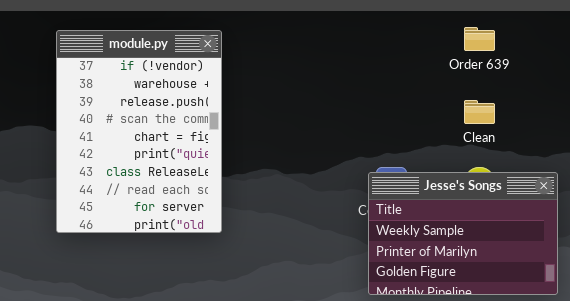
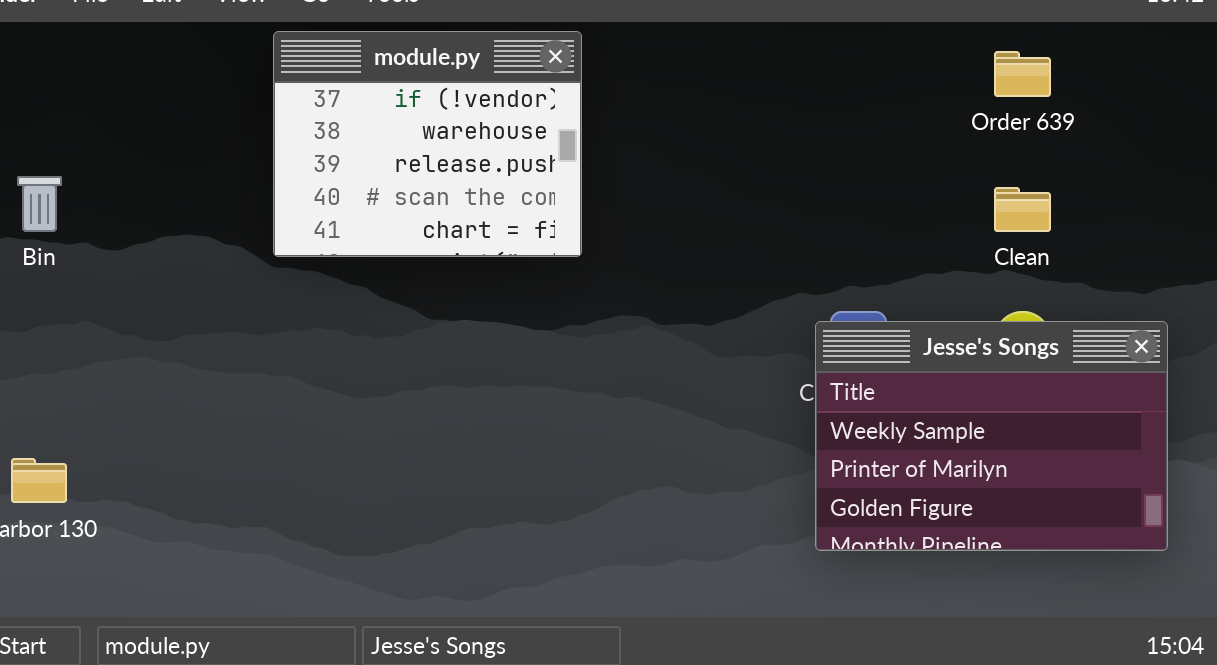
module.py: [56,30,222,233] -> [273,31,582,257], moved, resized

